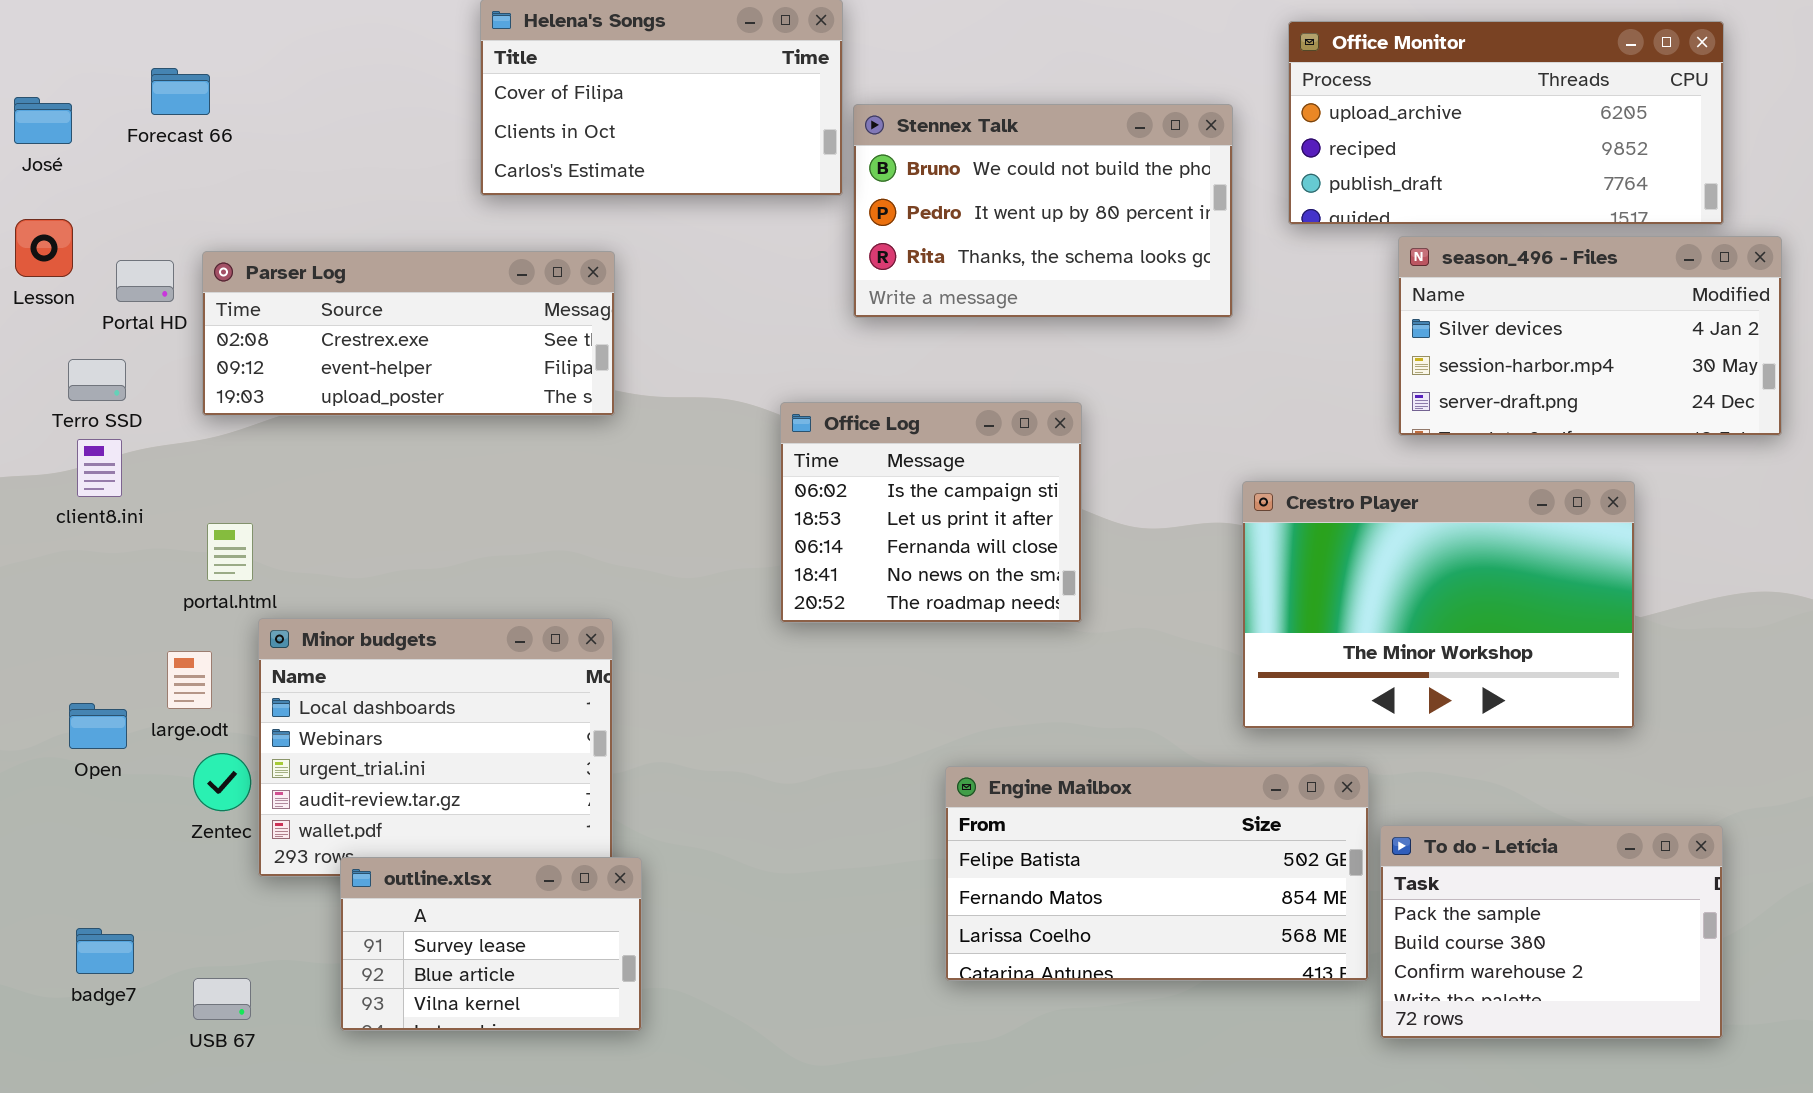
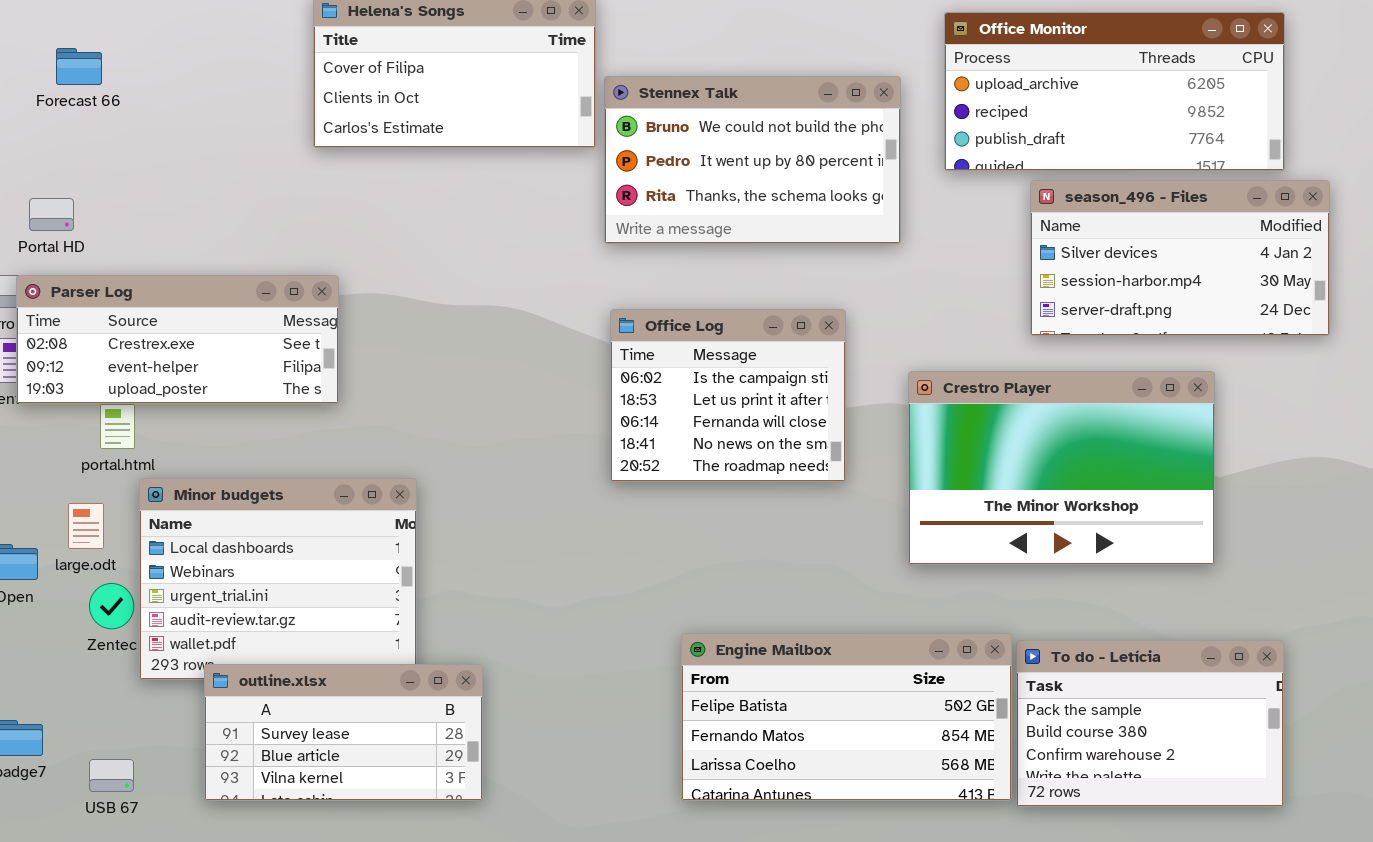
Parser Log: [202,251,615,416] -> [16,275,339,404], moved
Office Log: [780,402,1082,623] -> [610,309,846,482], moved
Engine Mailbox: [945,766,1369,981] -> [681,633,1012,801], moved
outline.xlsx: [340,857,642,1031] -> [204,664,483,801], resized

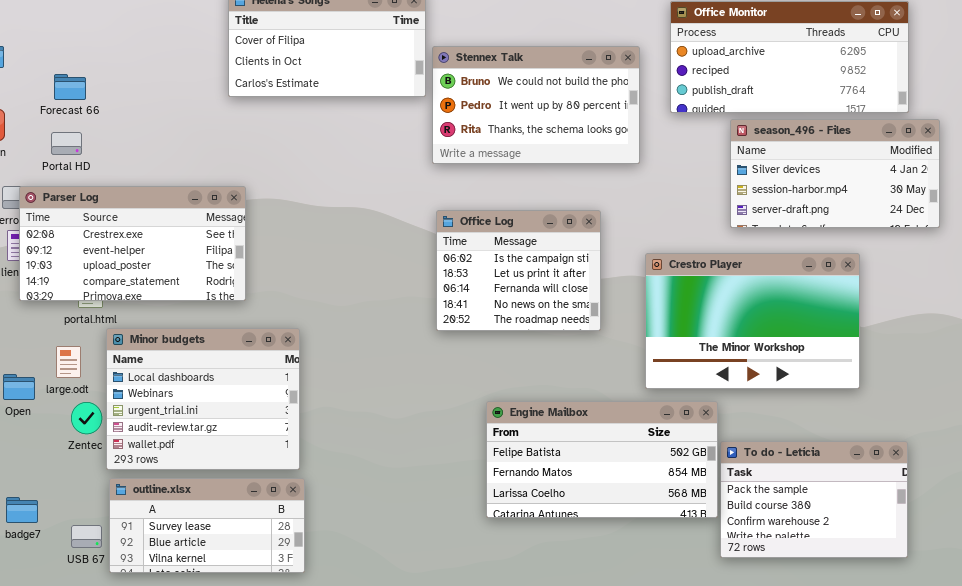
Forecast 66: [56,48,102,85] -> [54,74,86,100], moved
Portal HD: [29,198,74,231] -> [51,132,82,155], moved
Parser Log: [16,275,339,404] -> [19,186,246,301], resized
Engine Mailbox: [681,633,1012,801] -> [486,401,718,518], moved
outline.xlsx: [204,664,483,801] -> [109,478,305,573], moved

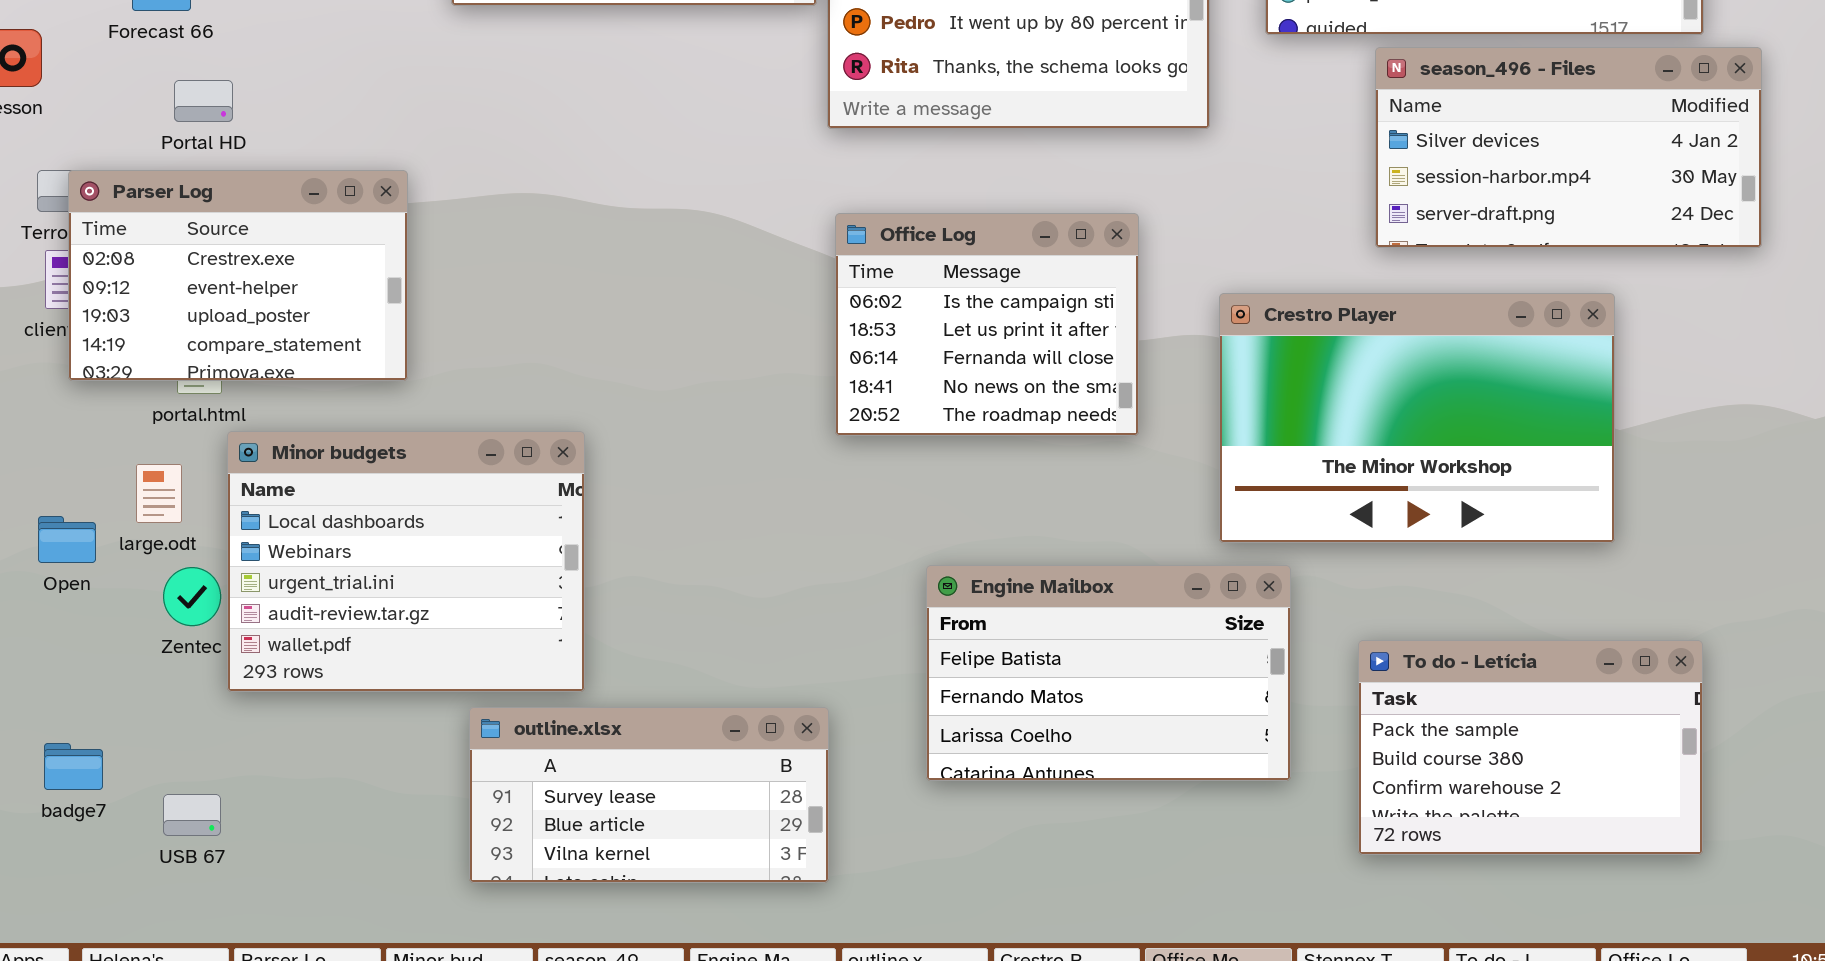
Portal HD: [51,132,82,155] -> [174,80,233,122], moved
Parser Log: [19,186,246,301] -> [68,170,408,381], resized
Engine Mailbox: [486,401,718,518] -> [926,565,1291,781], resized
outline.xlsx: [109,478,305,573] -> [469,707,829,883], moved

